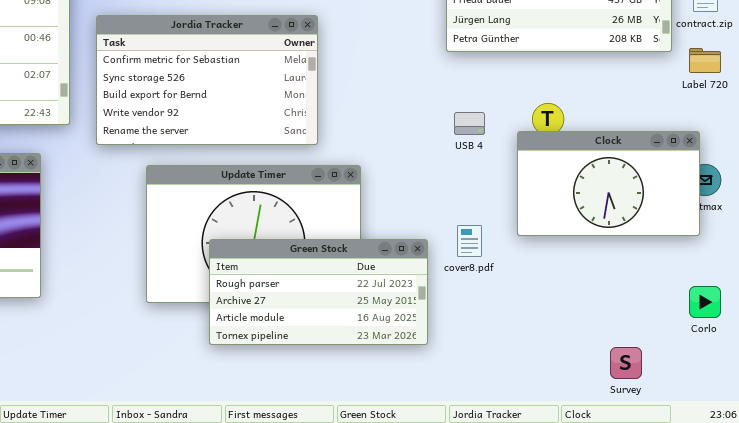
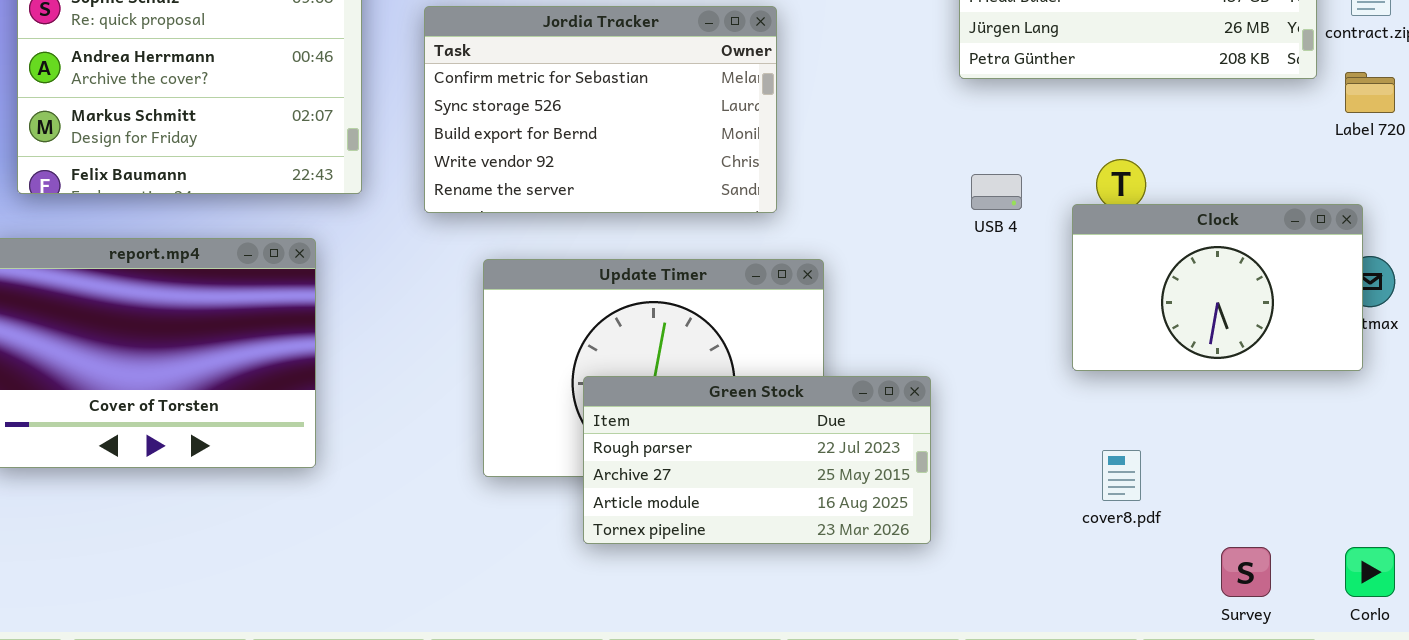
Jordia Tracker: [96,15,318,145] -> [424,6,777,213], moved
cover8.pdf: [457,225,482,257] -> [1102,450,1141,501], moved
Corlo: [689,286,721,318] -> [1345,547,1395,597], moved

